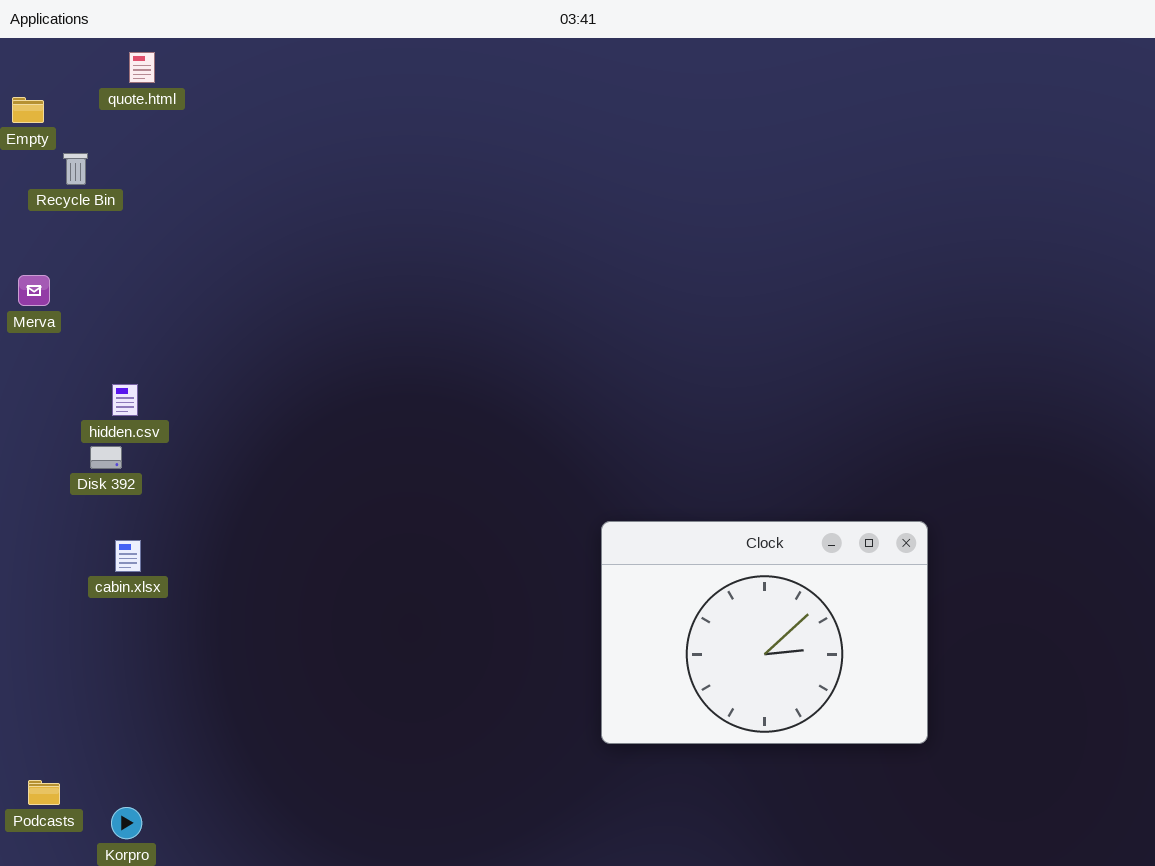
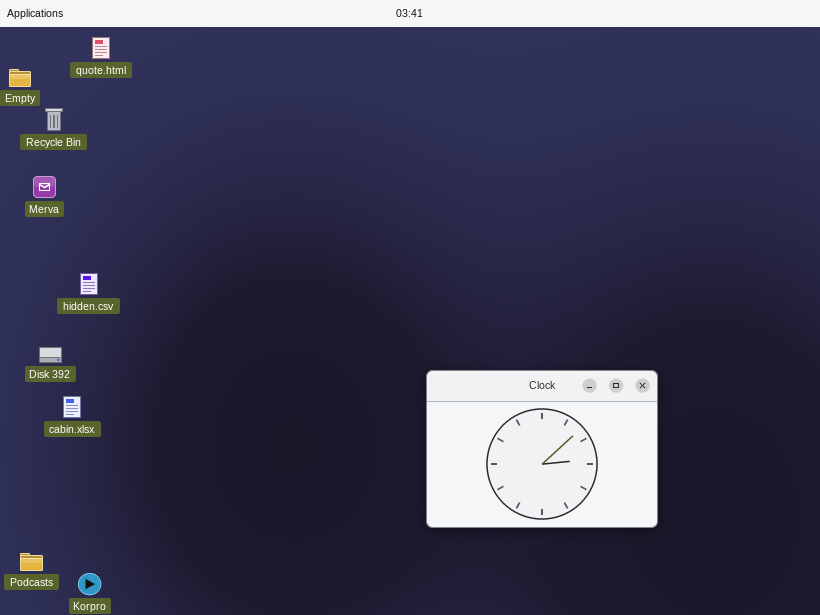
Merva: [18,275,50,306] -> [33,176,56,198], moved
Disk 392: [90,446,122,469] -> [39,347,62,363], moved
cabin.xlsx: [115,540,141,572] -> [63,396,81,418], moved

